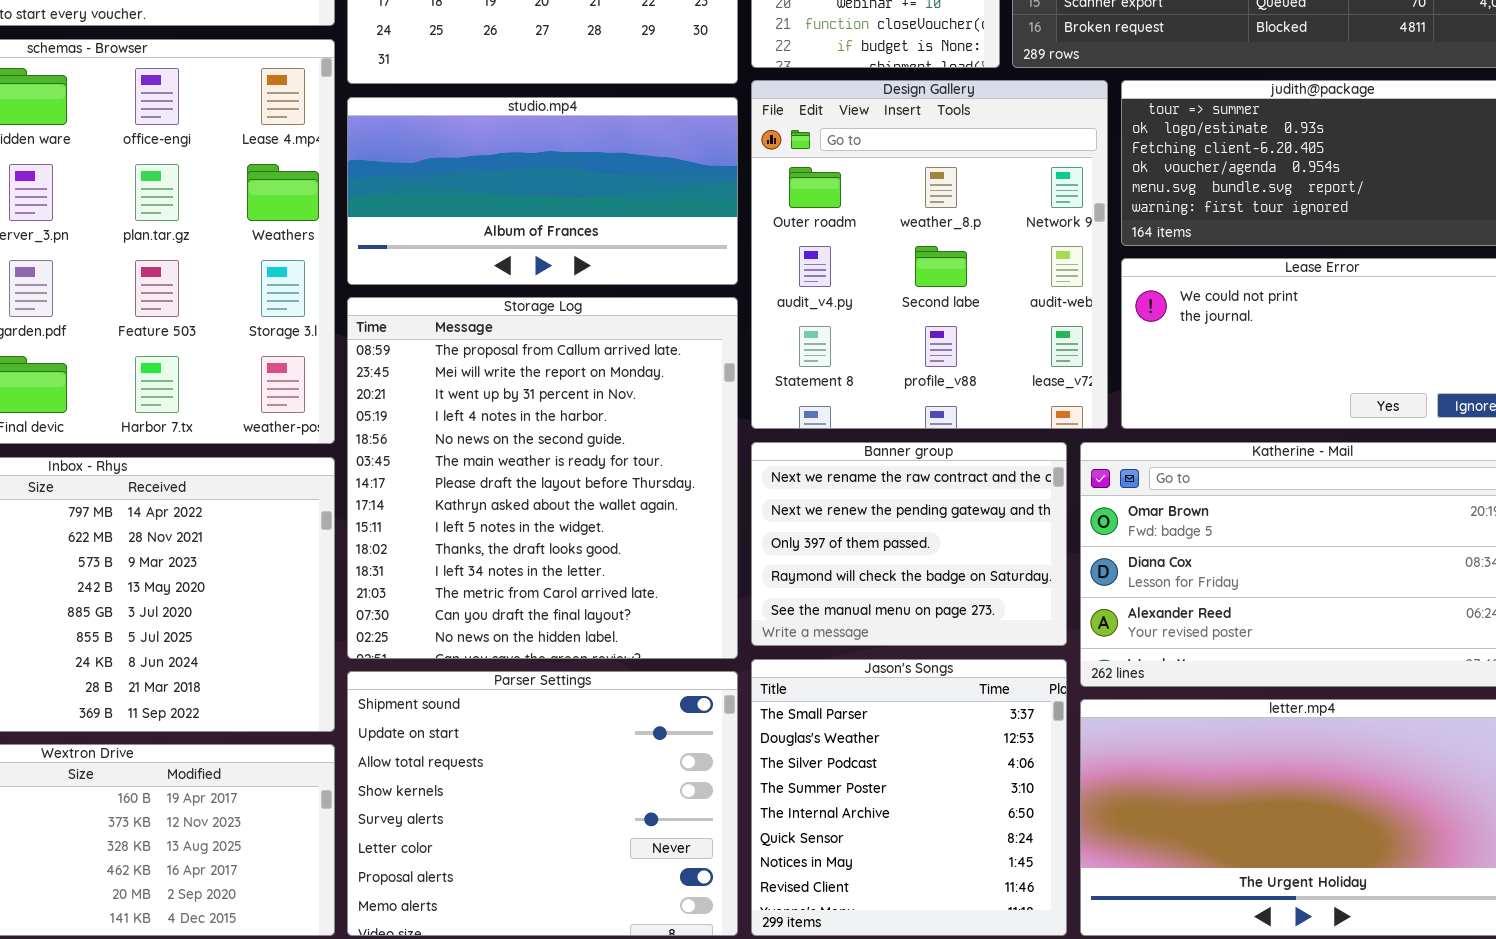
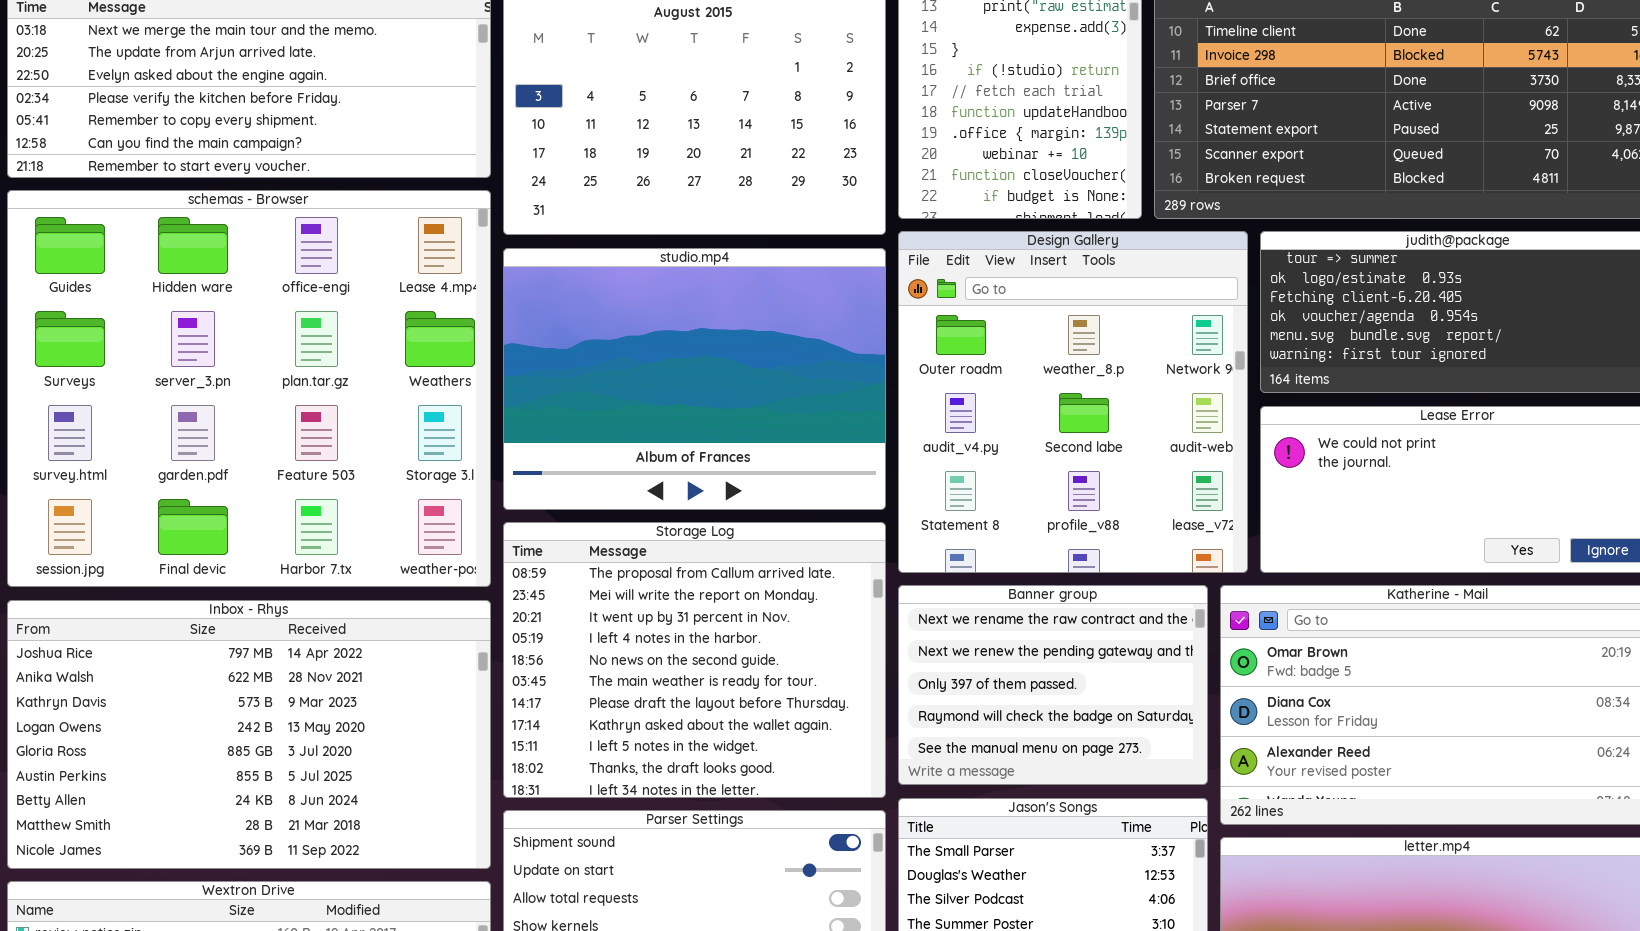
studio.mp4: [347,97,738,285] -> [503,248,886,510], resized
Storage Log: [347,297,738,659] -> [503,522,886,798], resized

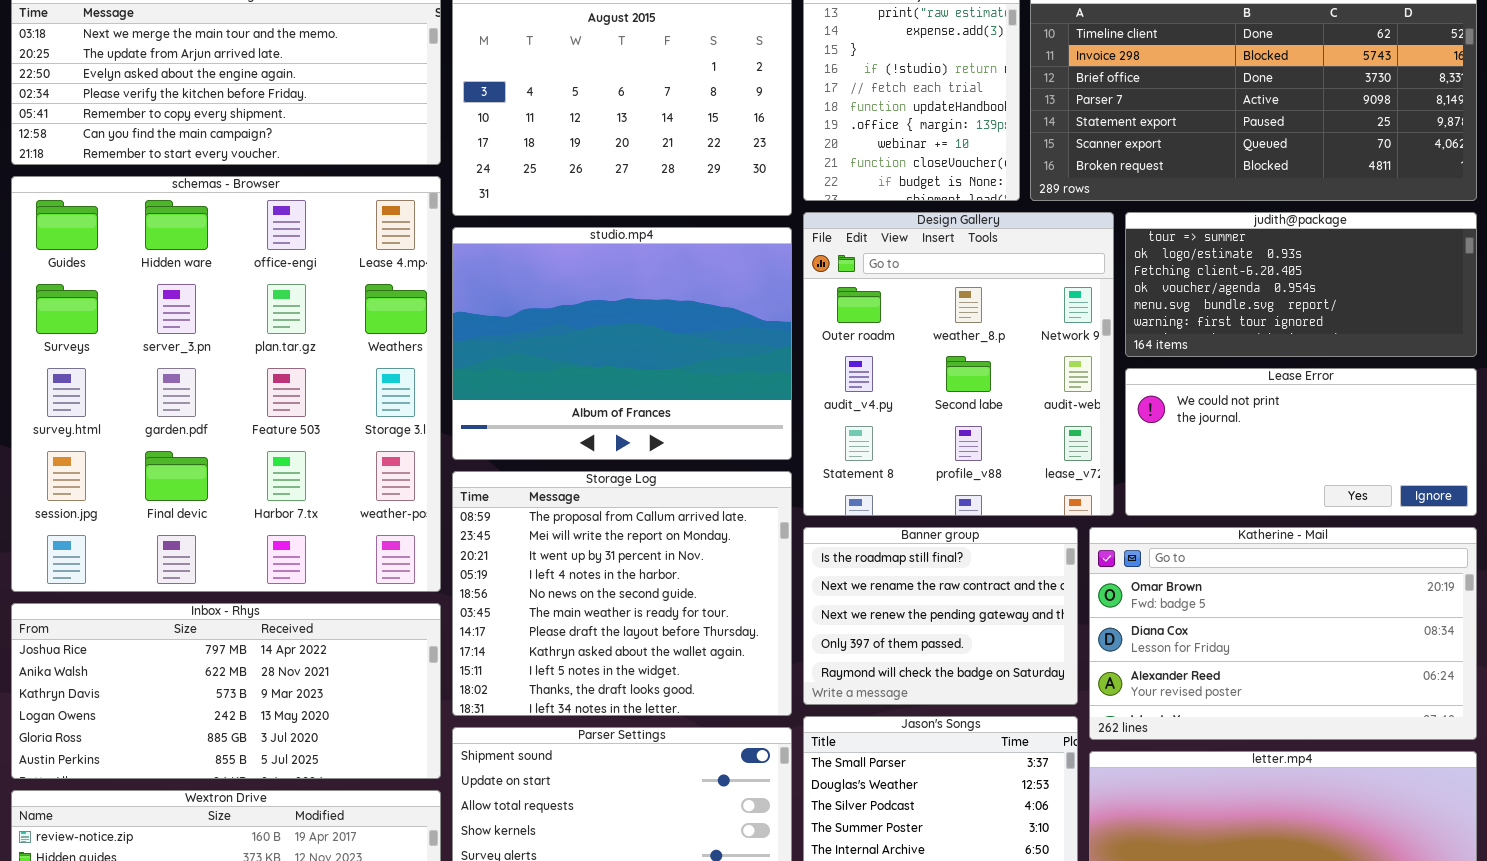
schemas - Browser: [7,190,491,587] -> [11,176,441,592], resized
Banner group: [898,585,1208,785] -> [803,527,1078,705], scrolled up 1 row
Inbox - Rhys: [7,600,491,869] -> [11,603,441,779], resized

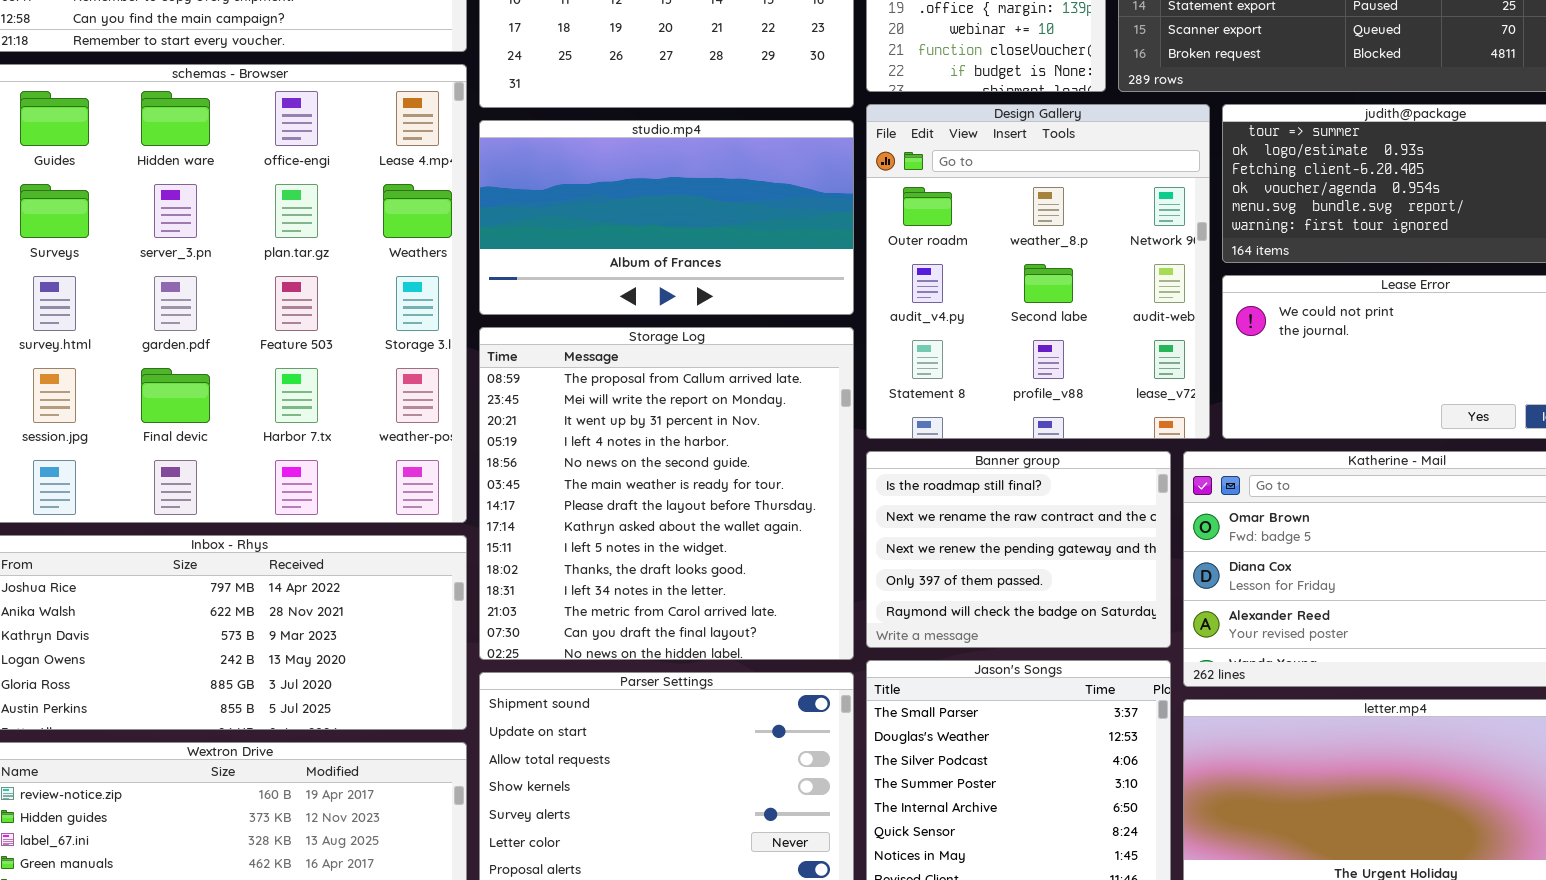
studio.mp4: [452,227,792,460] -> [479,120,854,315], resized
Storage Log: [452,471,792,716] -> [479,327,854,660], resized

